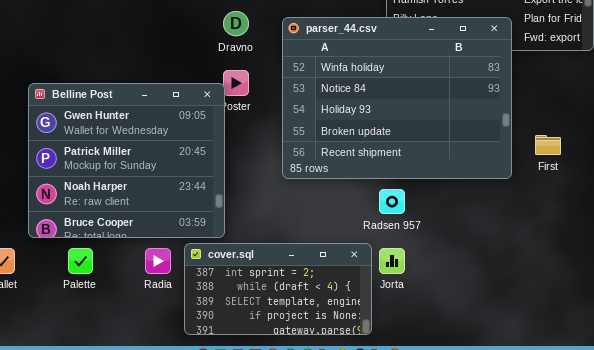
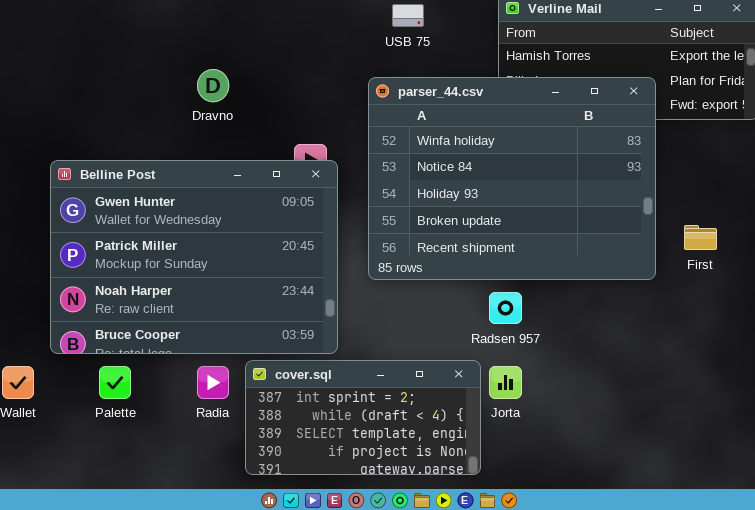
Dravno: [223,11,249,36] -> [197,69,229,102], moved
Belline Post: [28,83,225,238] -> [50,160,338,354], resized

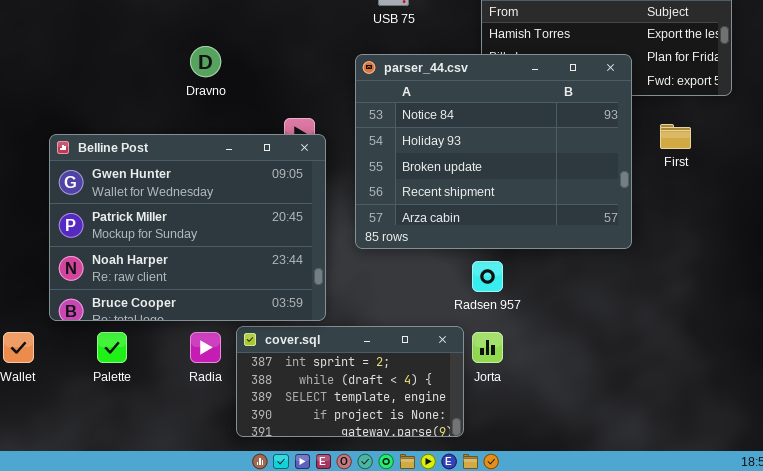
parser_44.csv: [368,77,656,280] -> [355,54,632,249], scrolled down 1 row
First: [684,225,717,250] -> [660,124,691,149], moved

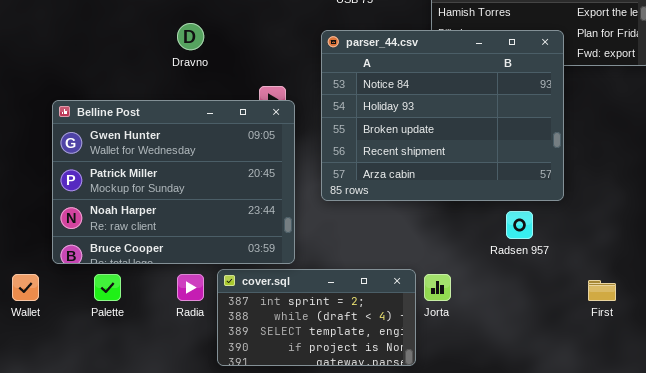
First: [660,124,691,149] -> [588,280,616,301], moved
Radsen 957: [472,261,503,292] -> [506,211,533,239], moved

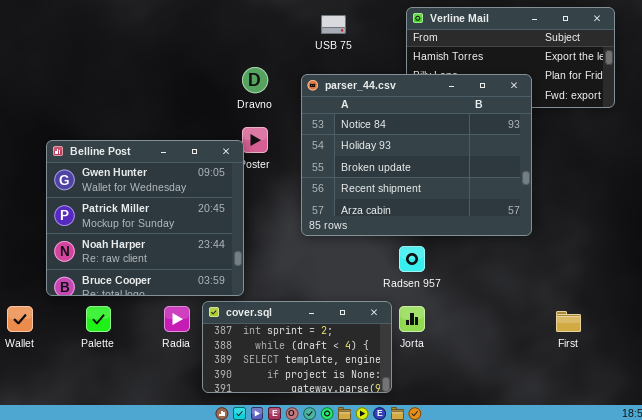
Dravno: [177,23,204,50] -> [242,67,268,93], moved
Belline Post: [52,100,295,264] -> [46,140,244,296], resized
Radsen 957: [506,211,533,239] -> [399,246,425,272], moved

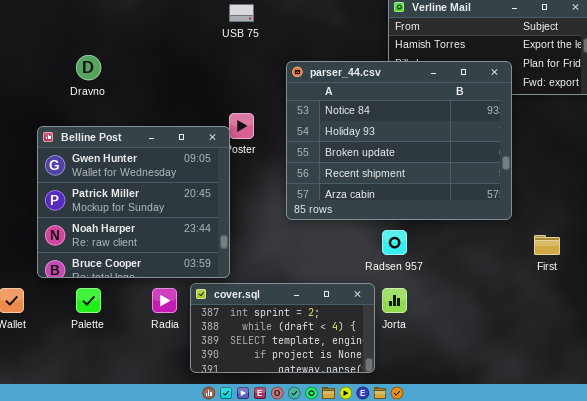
USB 75: [321,15,346,34] -> [229,4,254,22], moved
Dravno: [242,67,268,93] -> [76,55,101,80], moved
First: [556,311,581,332] -> [534,235,560,255], moved

